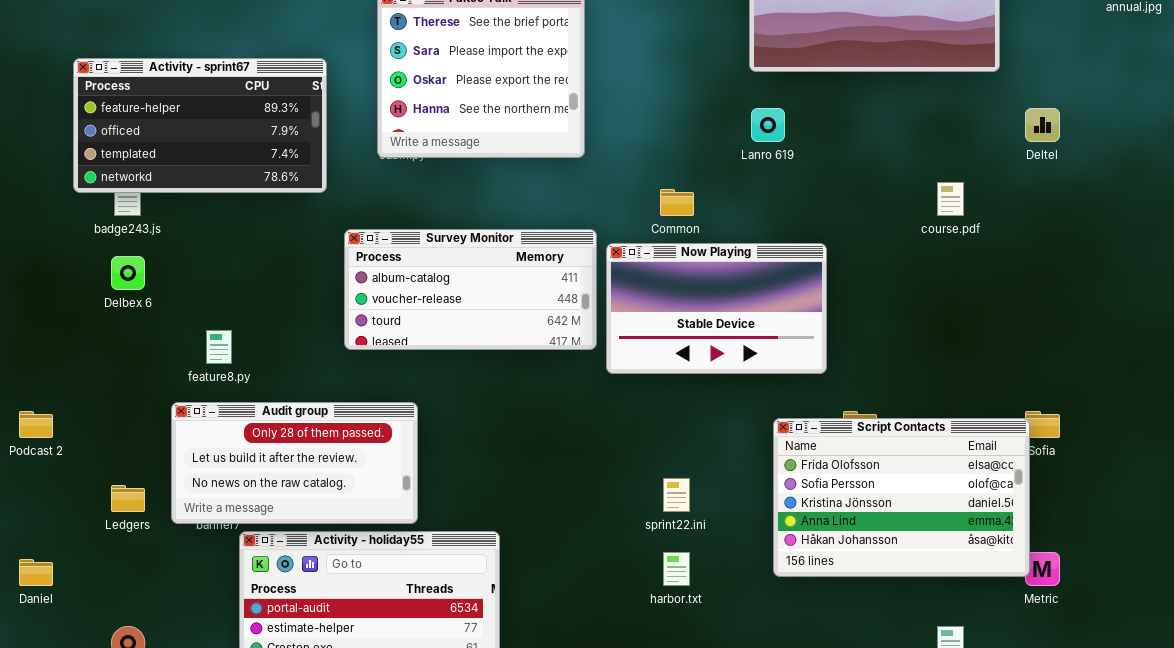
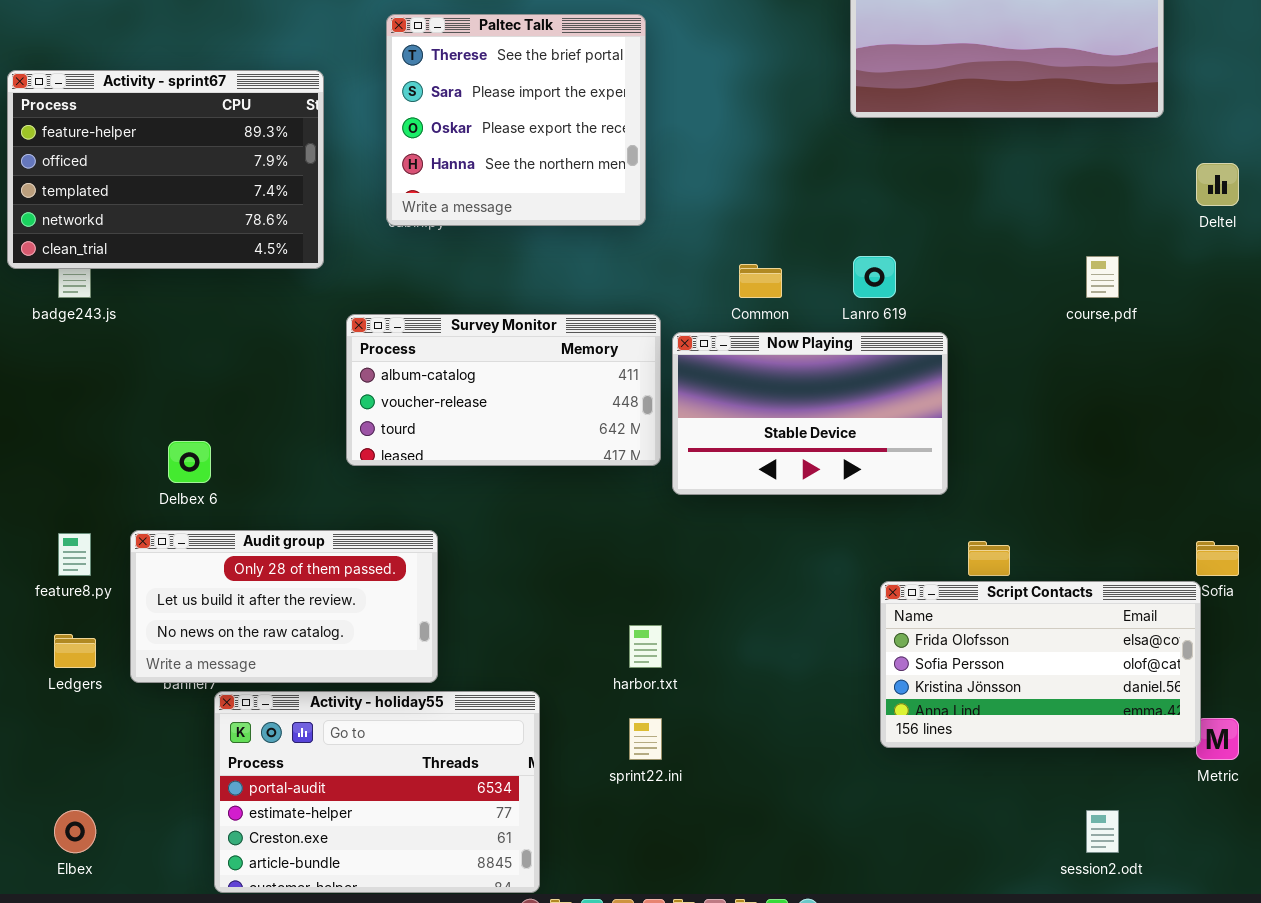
Activity - sprint67: [73,58,327,193] -> [7,70,324,269], resized
Lanro 619: [751,108,785,142] -> [853,256,896,298], moved
Delbex 6: [111,256,145,290] -> [168,441,211,483], moved
feature8.py: [206,330,232,364] -> [58,533,91,576], moved
Script Contacts: [773,418,1030,577] -> [880,581,1201,748], resized
sprint22.ini: [663,478,690,512] -> [629,718,662,760], moved
harbor.txt: [663,552,690,586] -> [629,625,662,668], moved

